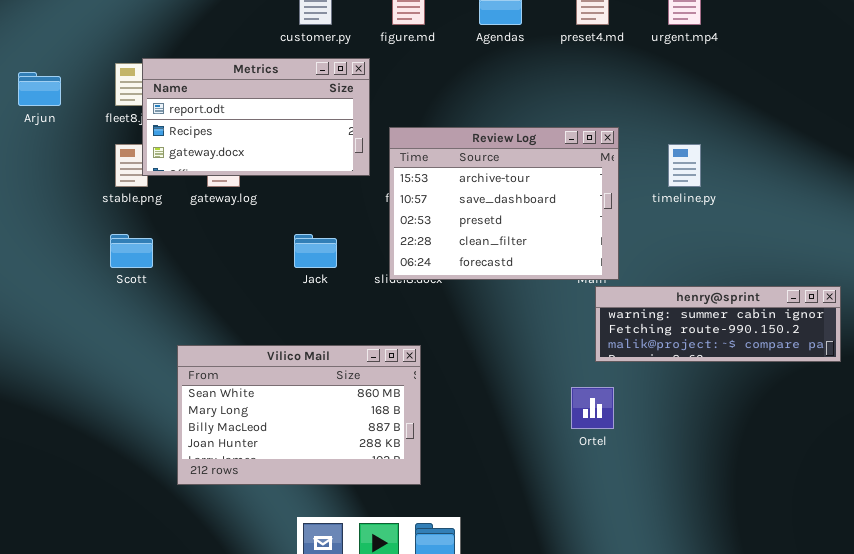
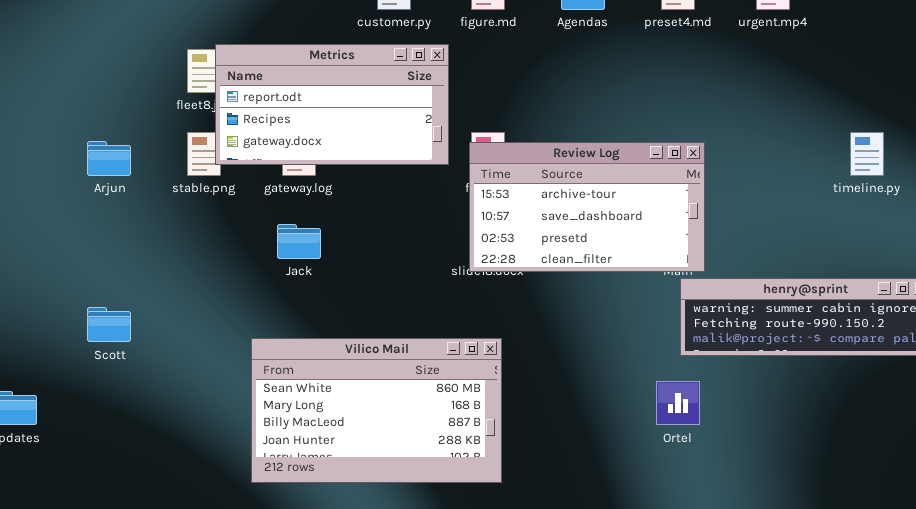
Arjun: [18,72,61,106] -> [87,141,131,176], moved
Review Log: [389,127,619,280] -> [469,142,705,272], resized
timeline.py: [668,144,701,187] -> [850,132,884,176], moved
Scott: [110,234,153,268] -> [87,307,131,342], moved
Jack: [294,234,337,268] -> [277,224,321,259], moved

